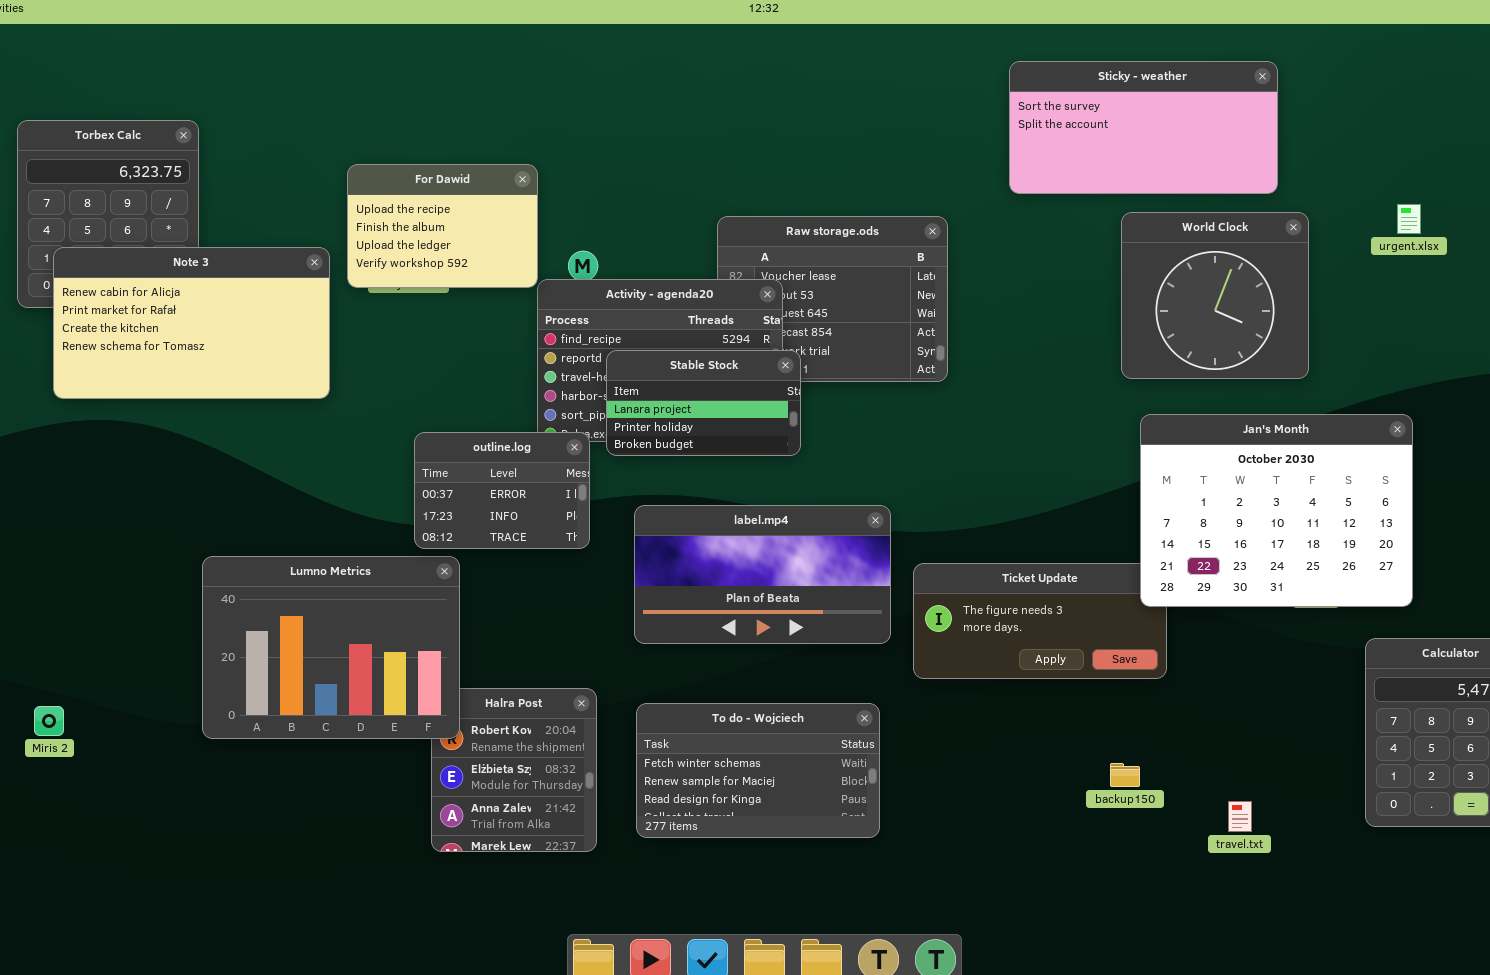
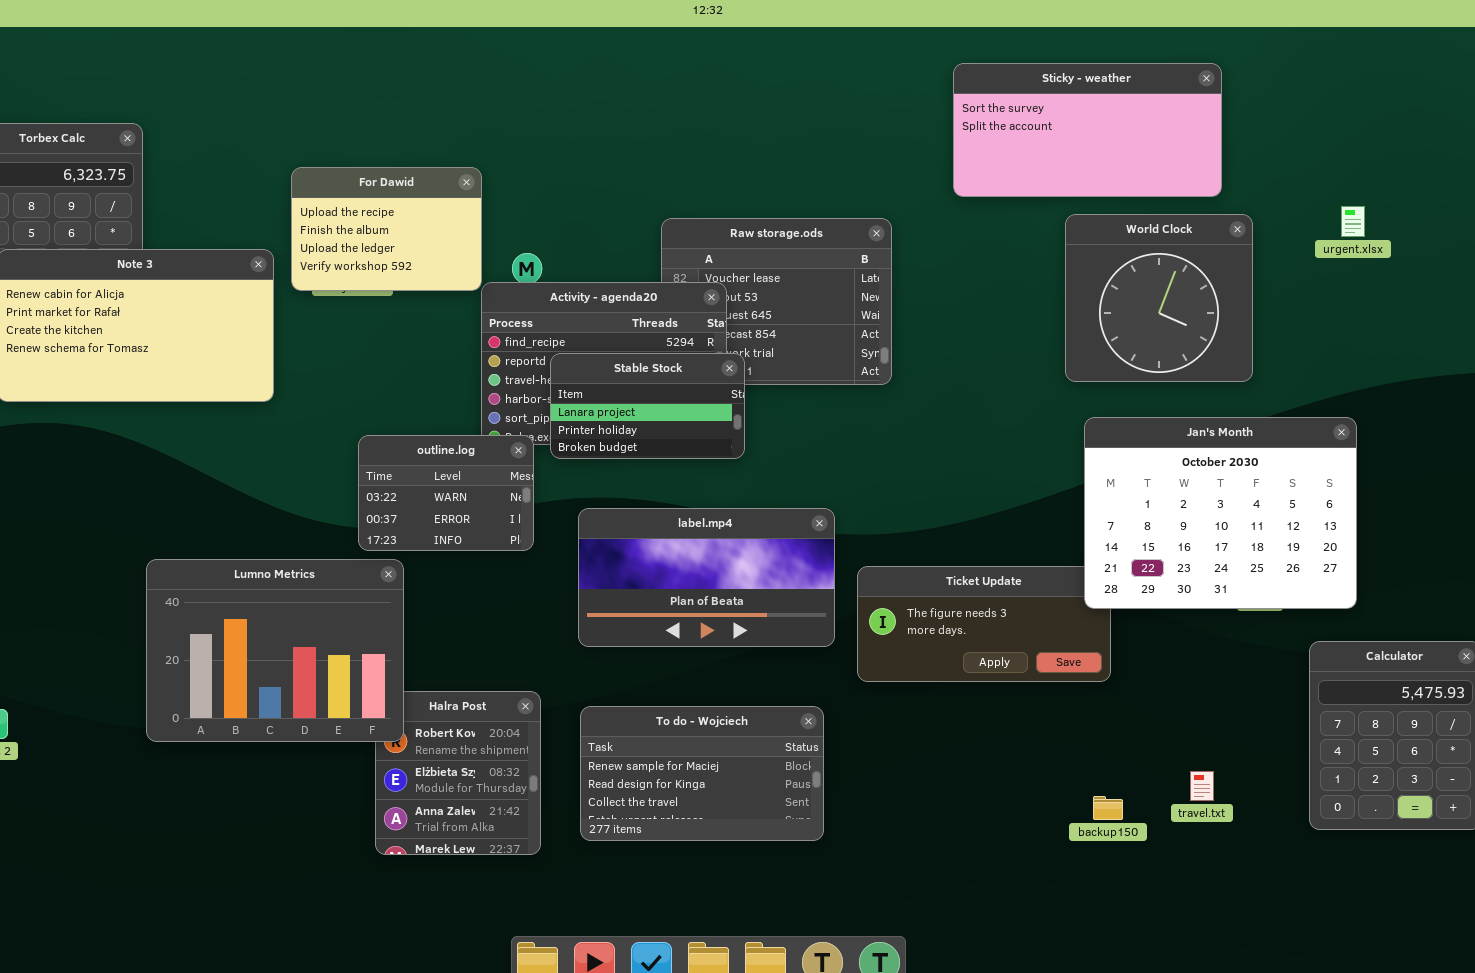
outline.log: [414,432,590,549] -> [358,435,534,551], scrolled up 1 row
To do - Wojciech: [636,703,880,838] -> [580,706,824,841], scrolled down 1 row
backup150: [1110,763,1140,787] -> [1093,796,1123,820], moved
travel.txt: [1228,801,1252,832] -> [1190,771,1214,801], moved

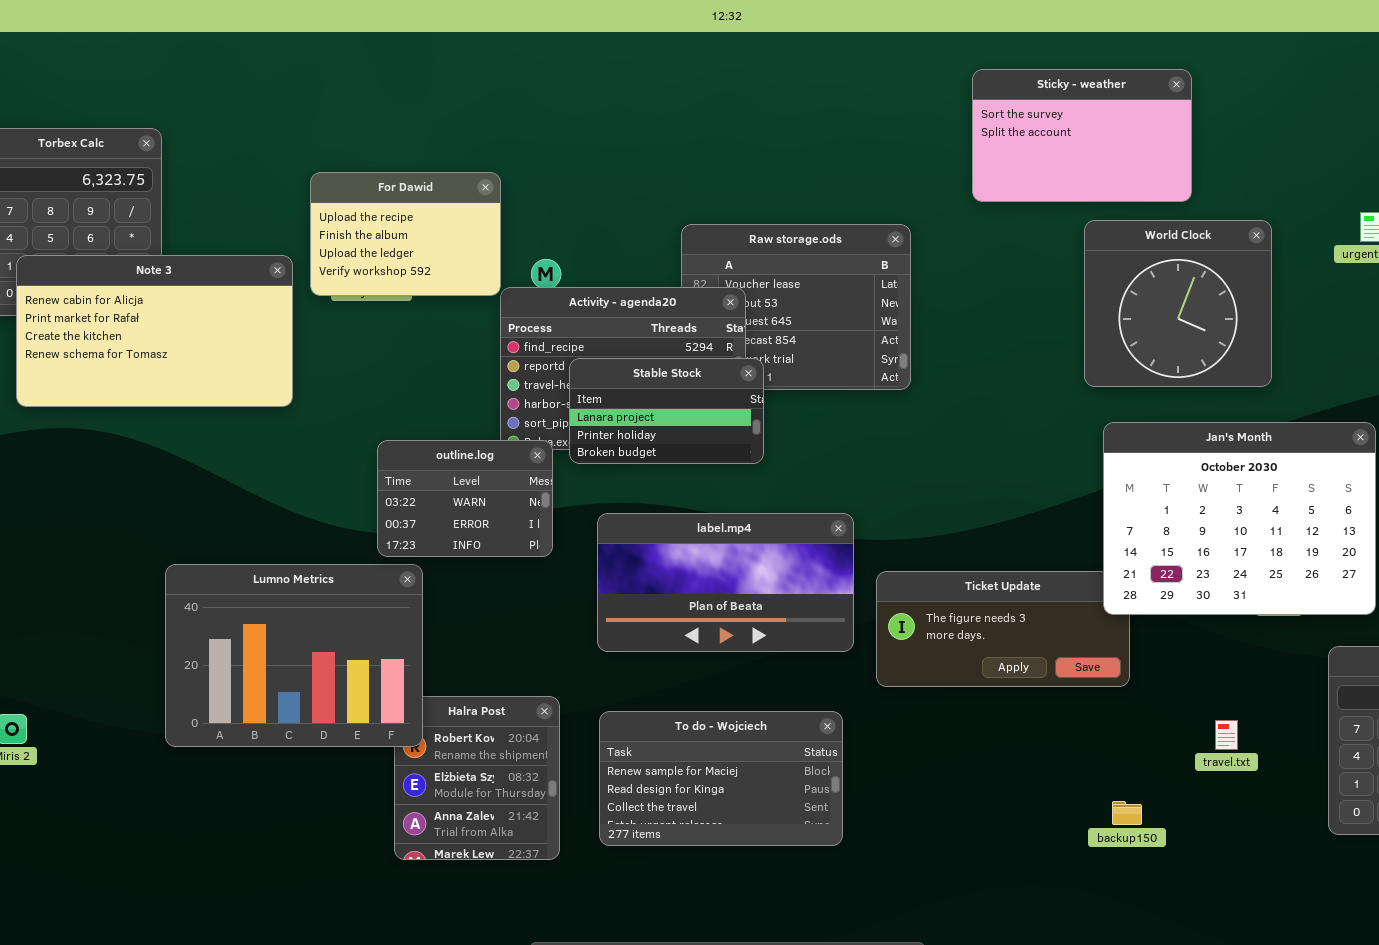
Sticky - weather: [953,63,1222,197] -> [972,69,1192,202], resized
travel.txt: [1190,771,1214,801] -> [1215,720,1238,750], moved

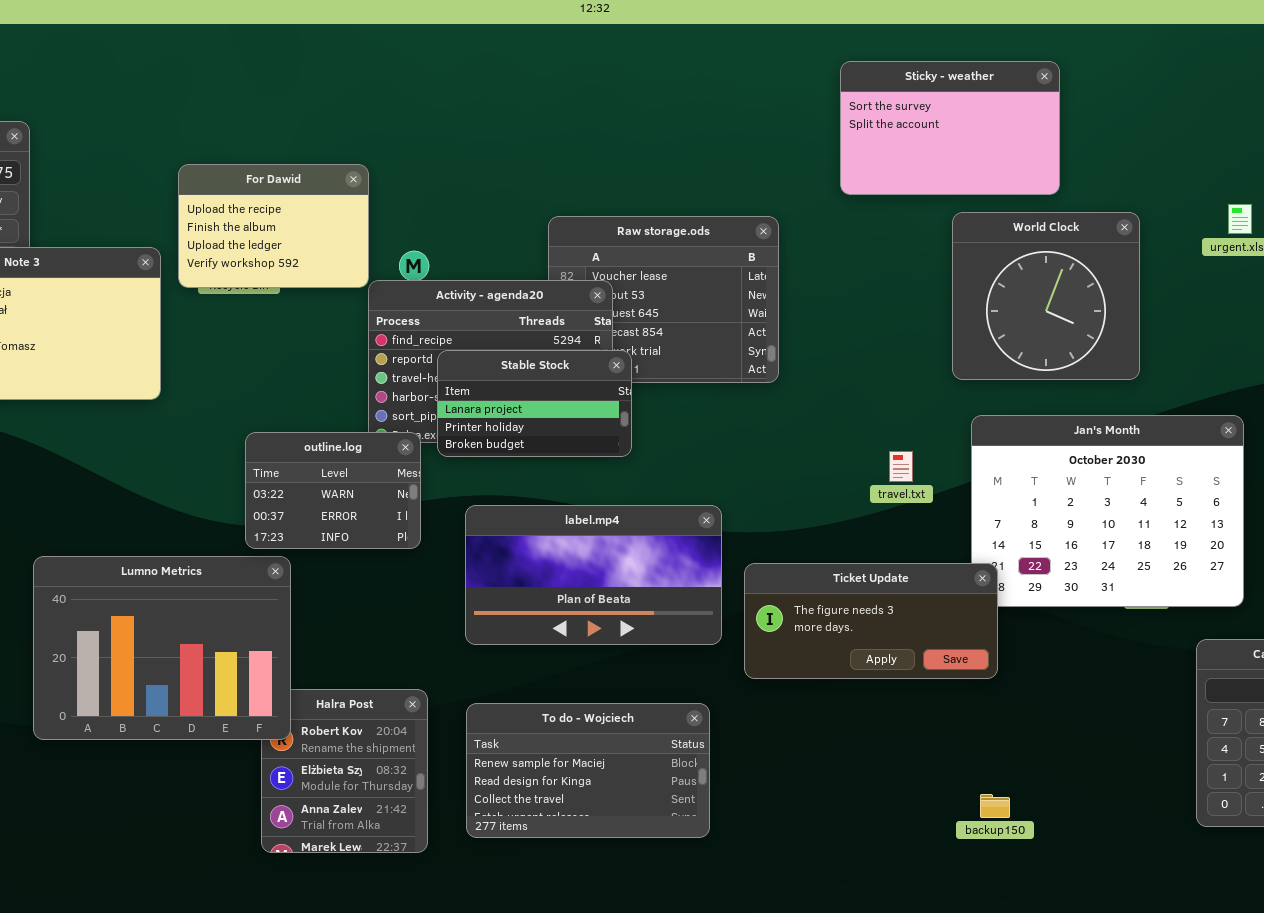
Ticket Update: [876,571,1130,687] -> [744,563,998,679], raised
travel.txt: [1215,720,1238,750] -> [889,451,913,482], moved

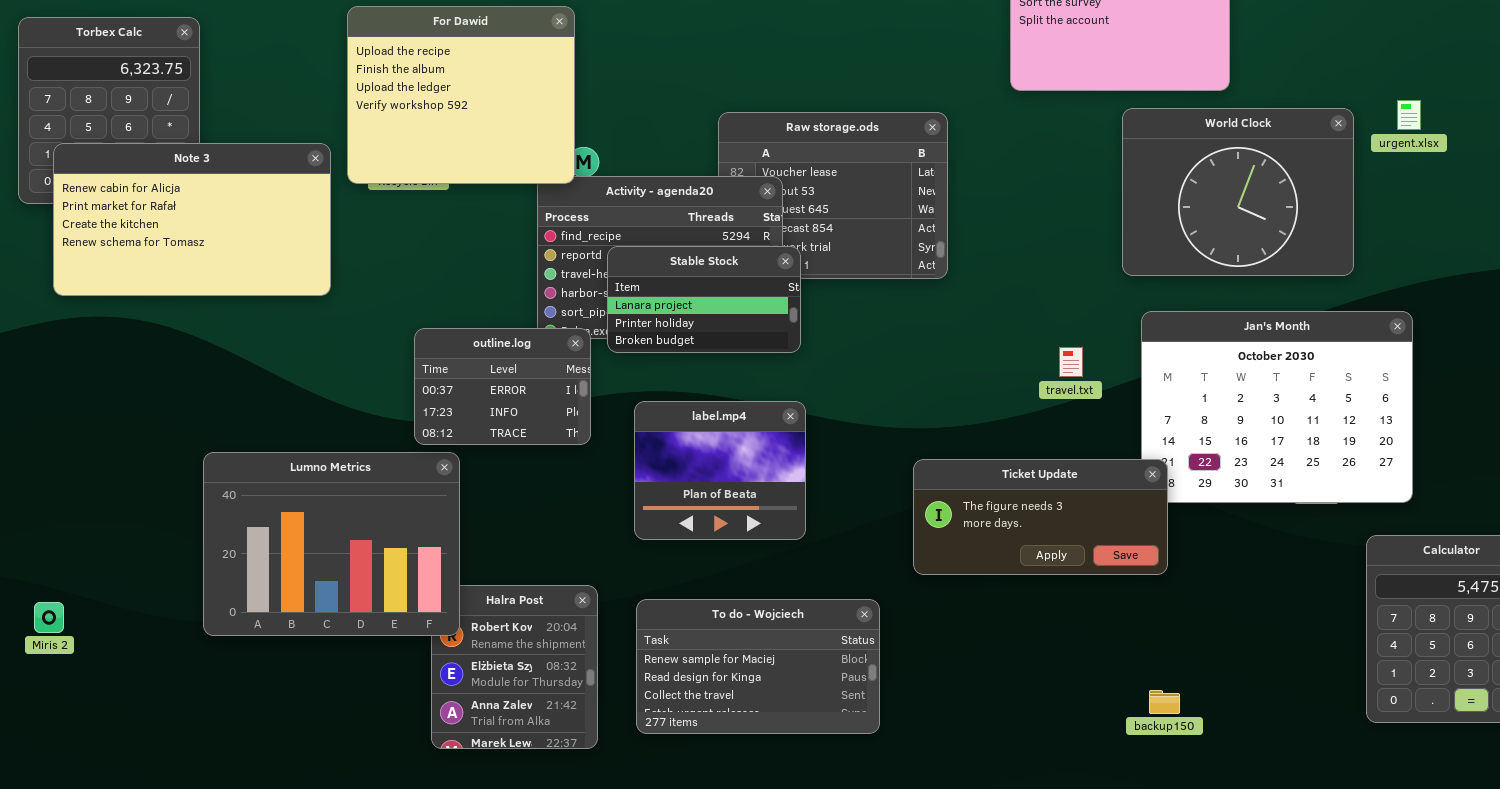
For Dawid: [178,164,369,288] -> [347,6,575,184], resized
World Clock: [952,212,1140,380] -> [1122,108,1354,276], resized
outline.log: [245,432,421,549] -> [414,328,591,445], scrolled down 1 row
label.mp4: [465,505,722,645] -> [634,401,806,540], resized

